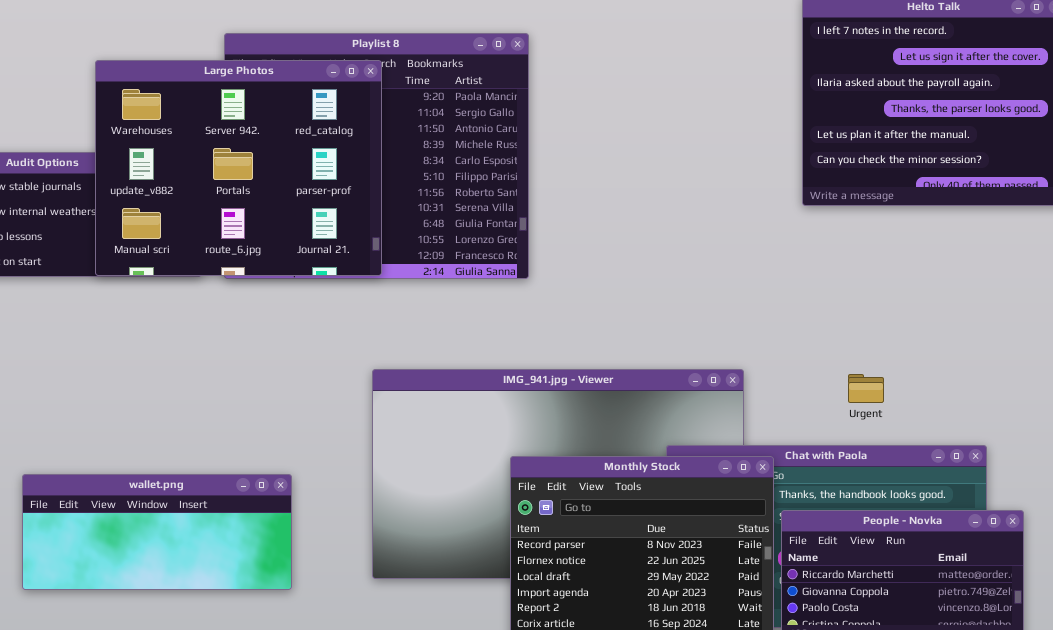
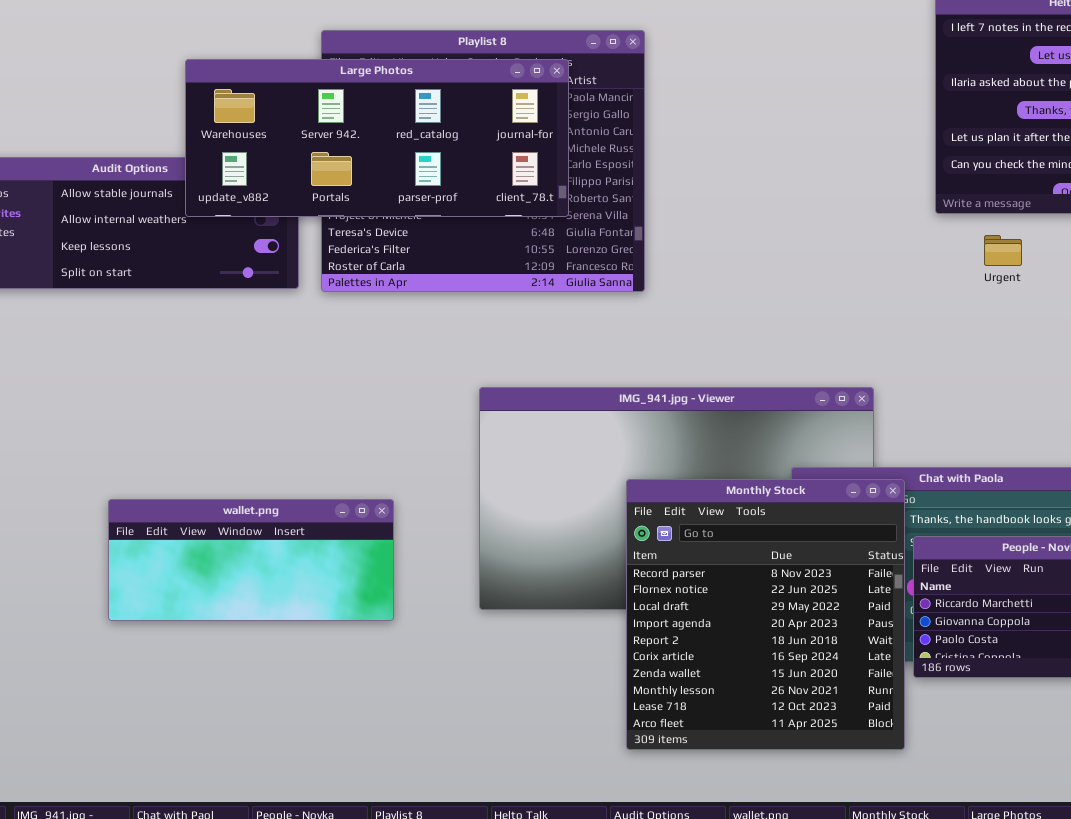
Large Photos: [95,60,382,276] -> [185,59,569,217], resized
Urgent: [848,374,884,403] -> [984,235,1022,266], moved

